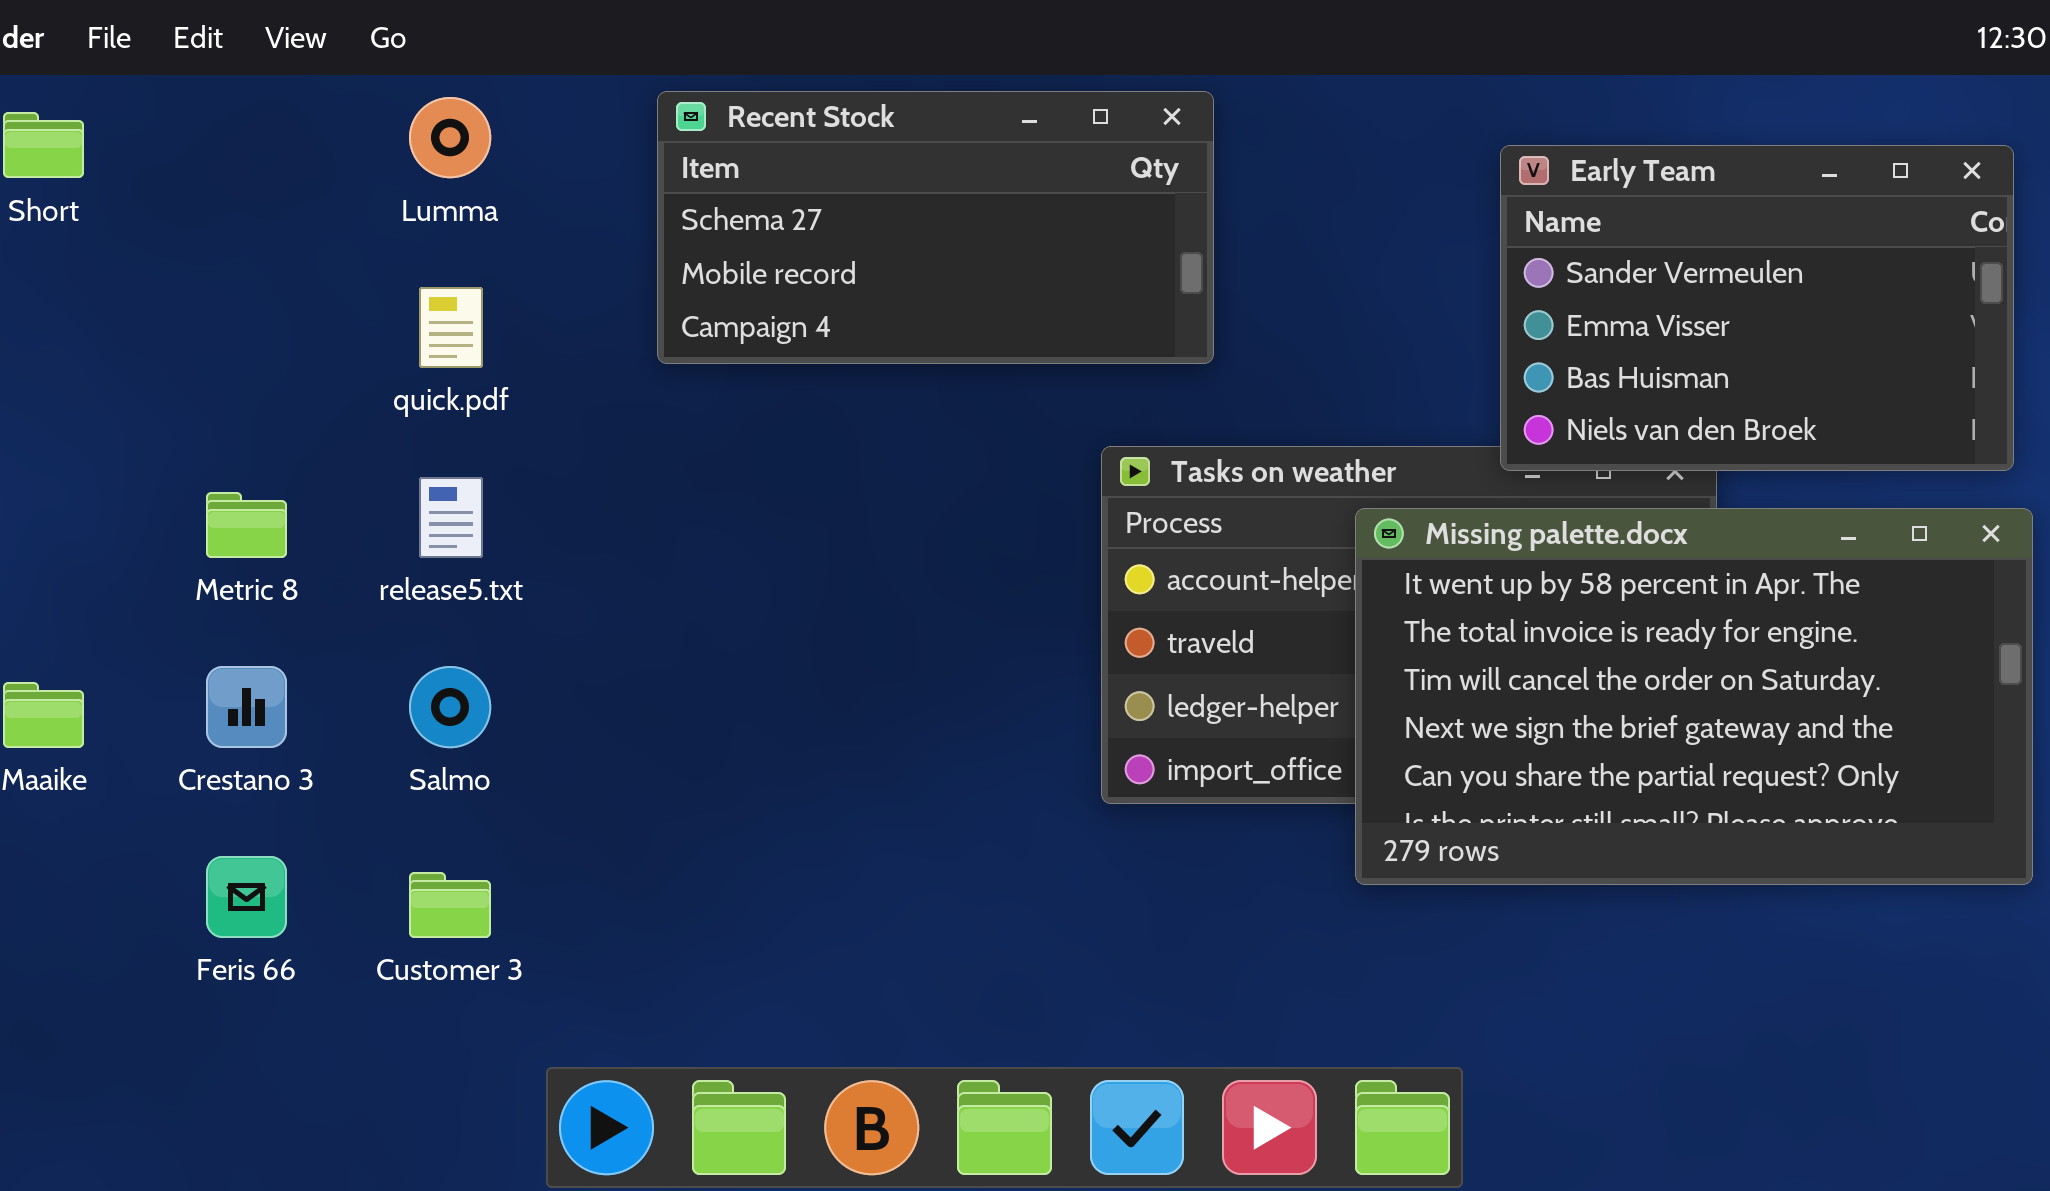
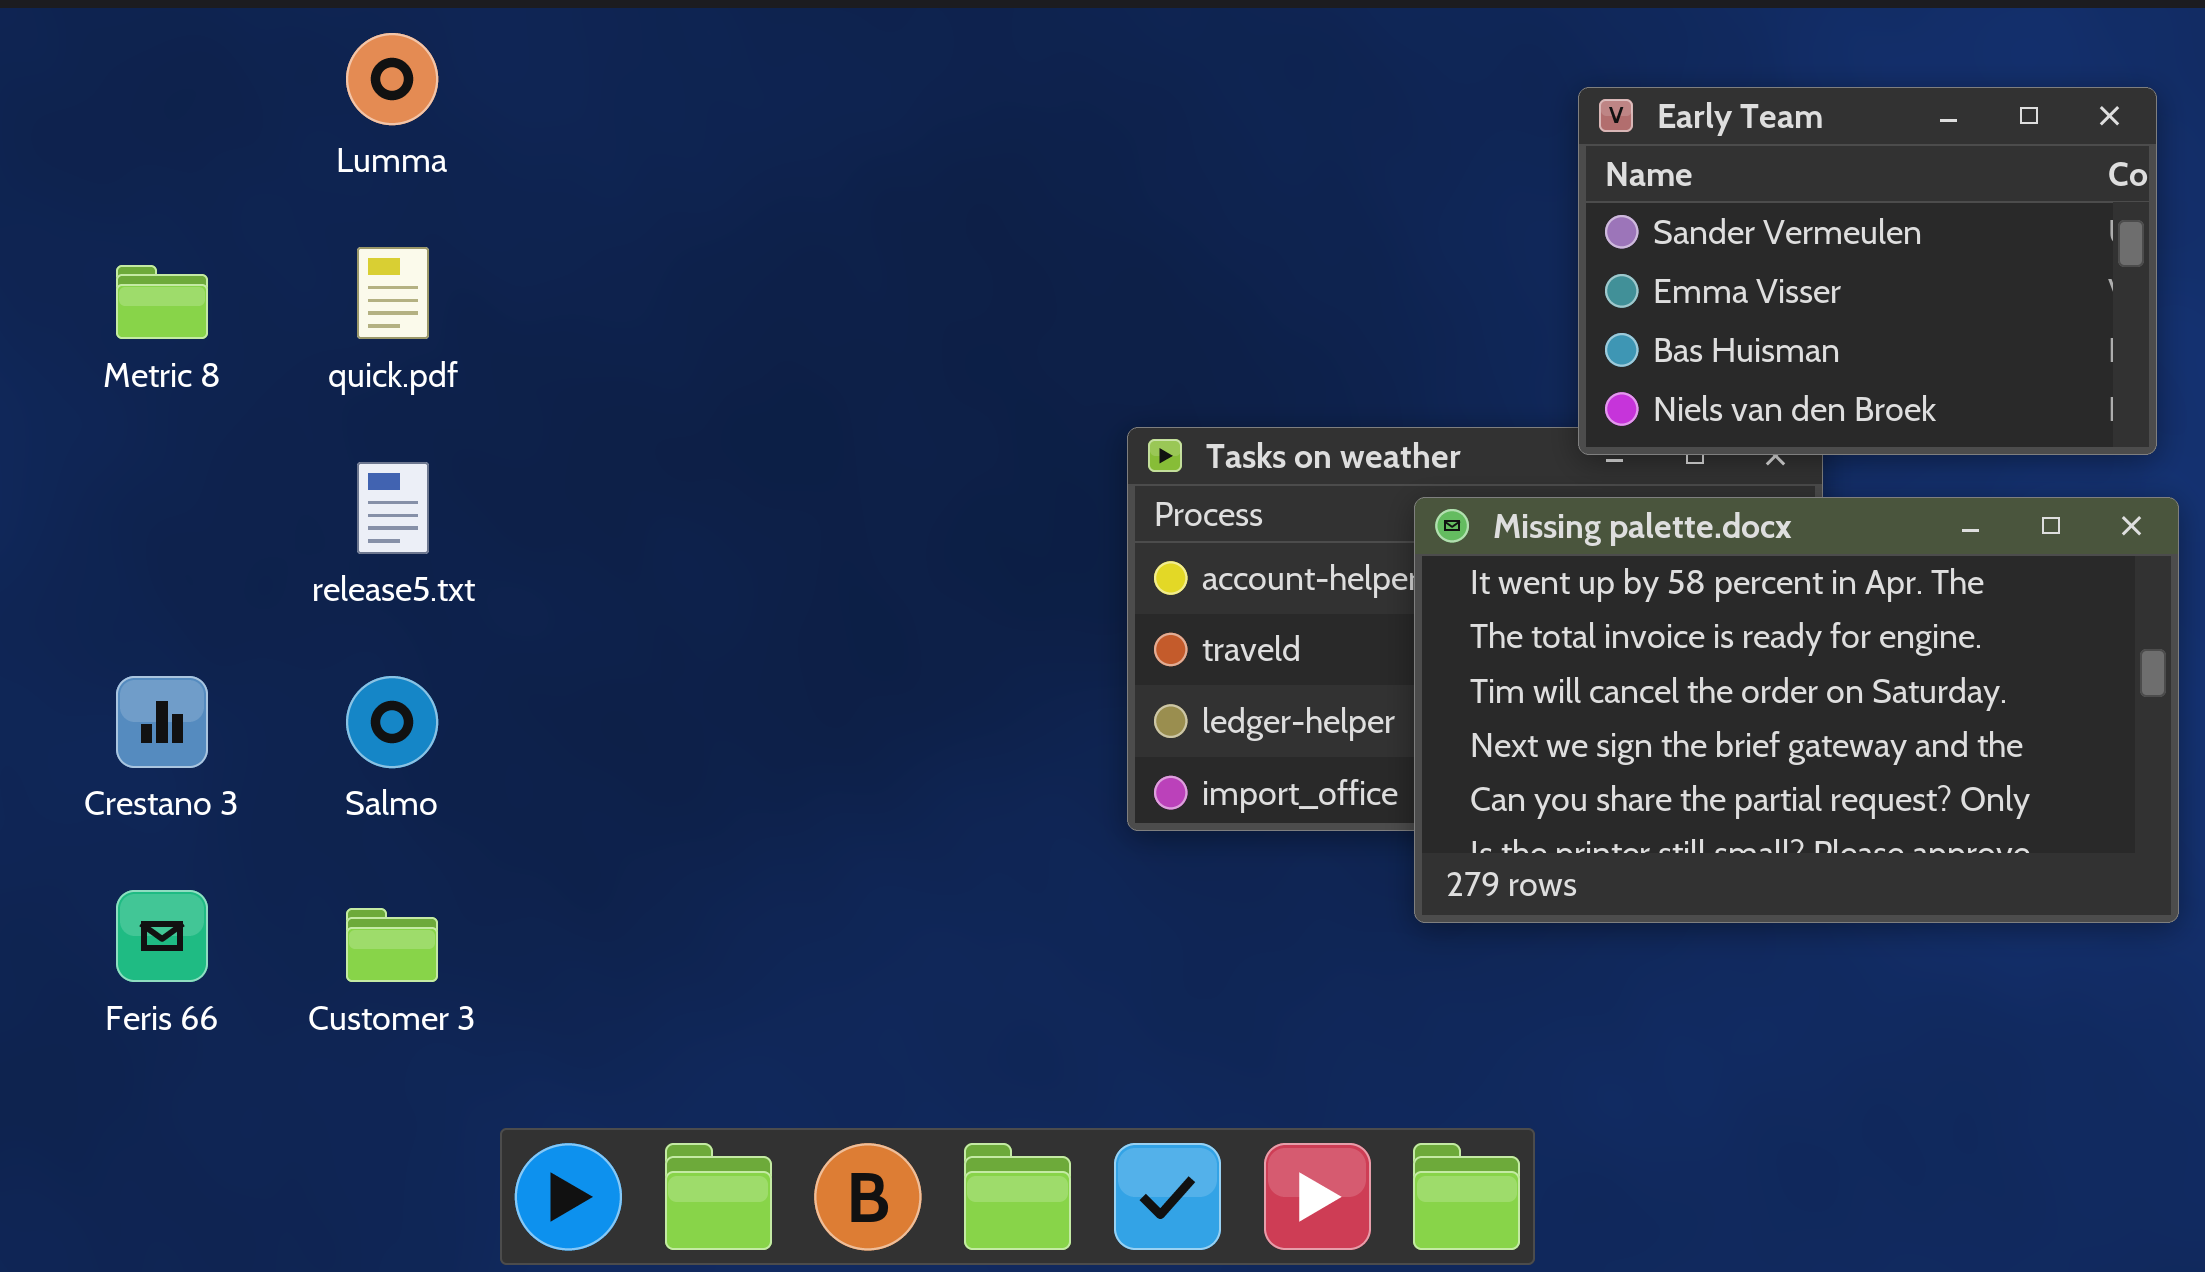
Recent Stock: [657,91,1214,364] -> none, closed
Metric 8: [206,492,287,558] -> [116,265,208,339], moved

